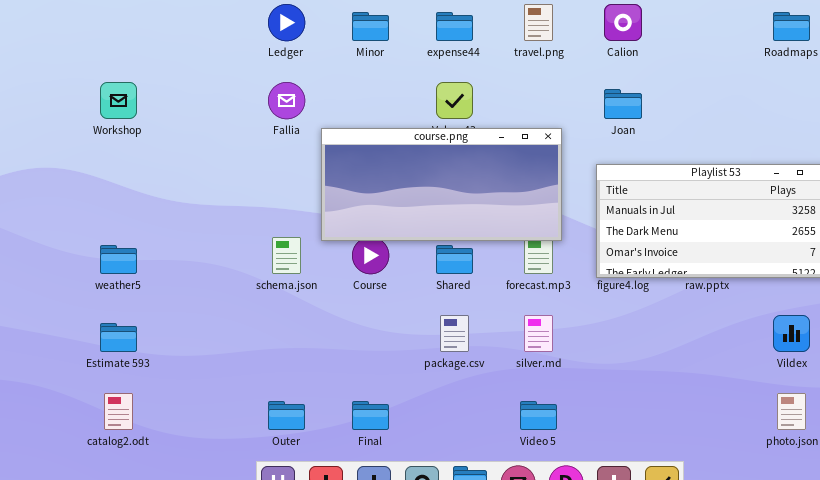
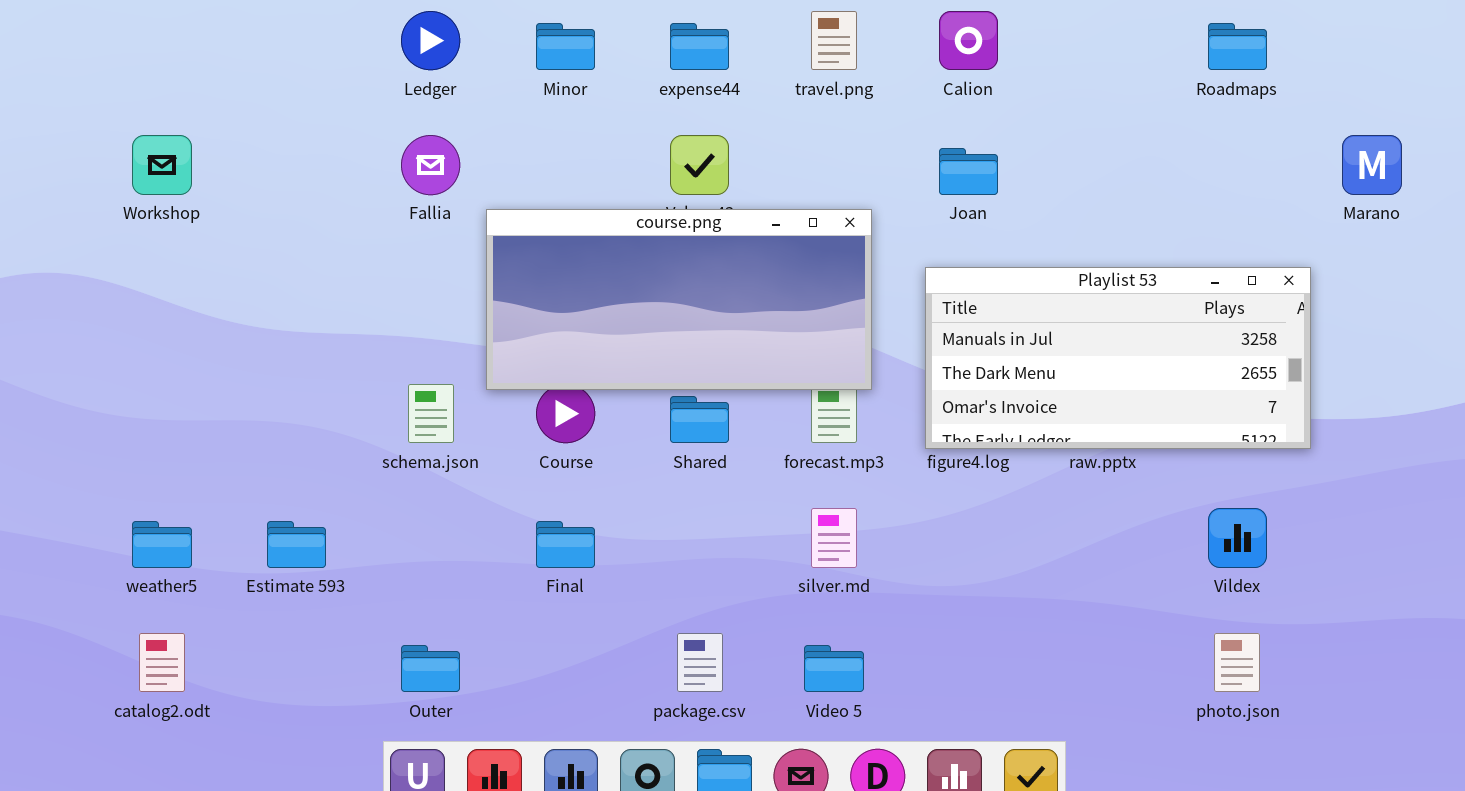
weather5: [100,245,137,274] -> [132,521,192,568], moved
package.csv: [440,315,469,352] -> [677,633,723,692], moved
Estimate 593: [100,323,137,352] -> [267,521,326,568], moved
Final: [352,401,389,430] -> [536,521,595,568], moved

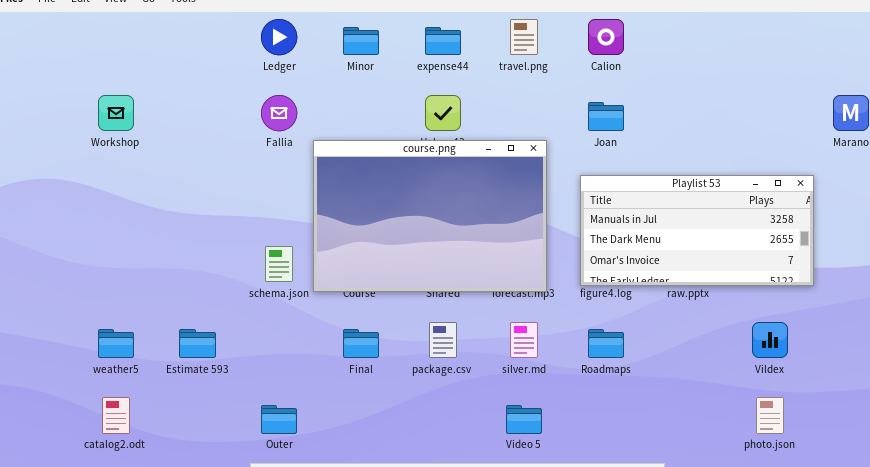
Roadmaps: [1208,23,1267,70] -> [588,329,624,358], moved
course.png: [486,209,872,390] -> [313,140,547,292], resized
package.csv: [677,633,723,692] -> [429,322,457,358], moved

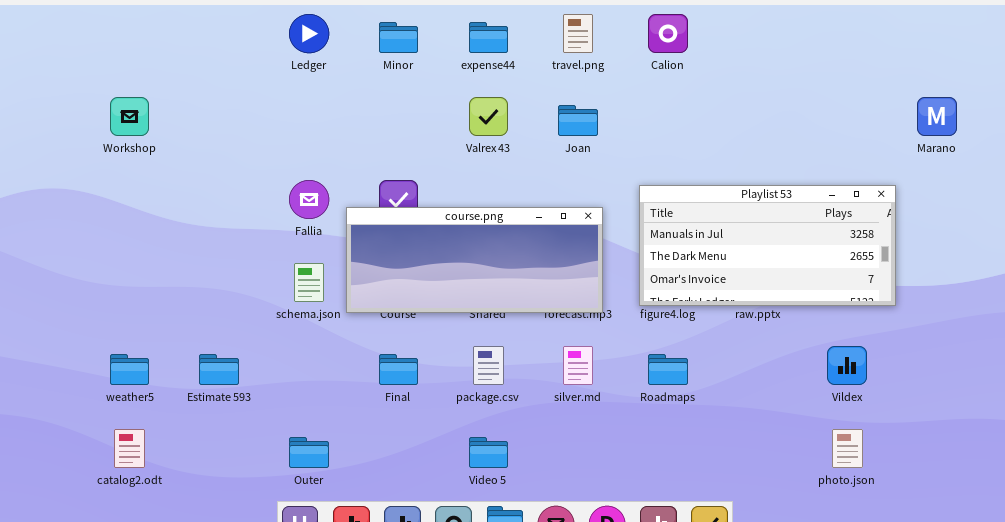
Fallia: [261,95,297,131] -> [289,180,329,219], moved
Joan: [588,102,624,131] -> [558,105,598,136], moved
course.png: [313,140,547,292] -> [346,207,603,313], resized
Video 5: [506,405,542,434] -> [469,437,508,468], moved

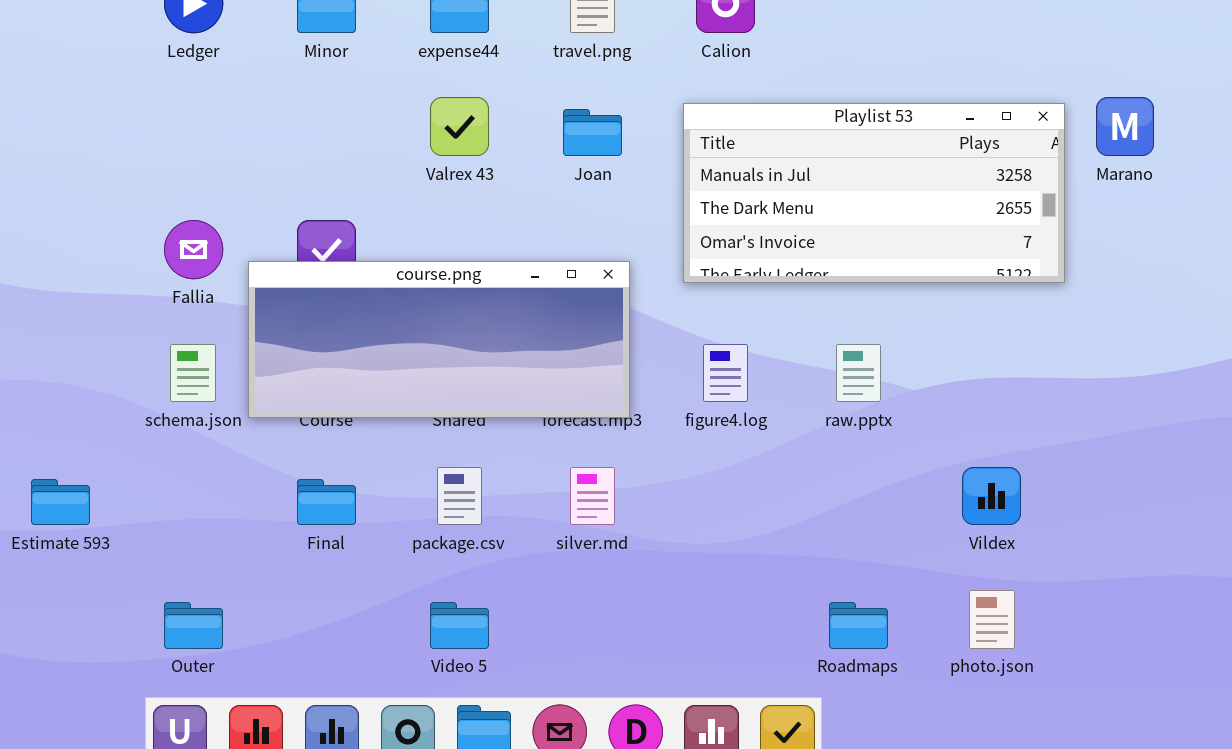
Playlist 53: [639,185,896,306] -> [683,103,1065,283], moved
Roadmaps: [648,354,688,385] -> [829,602,888,649], moved

